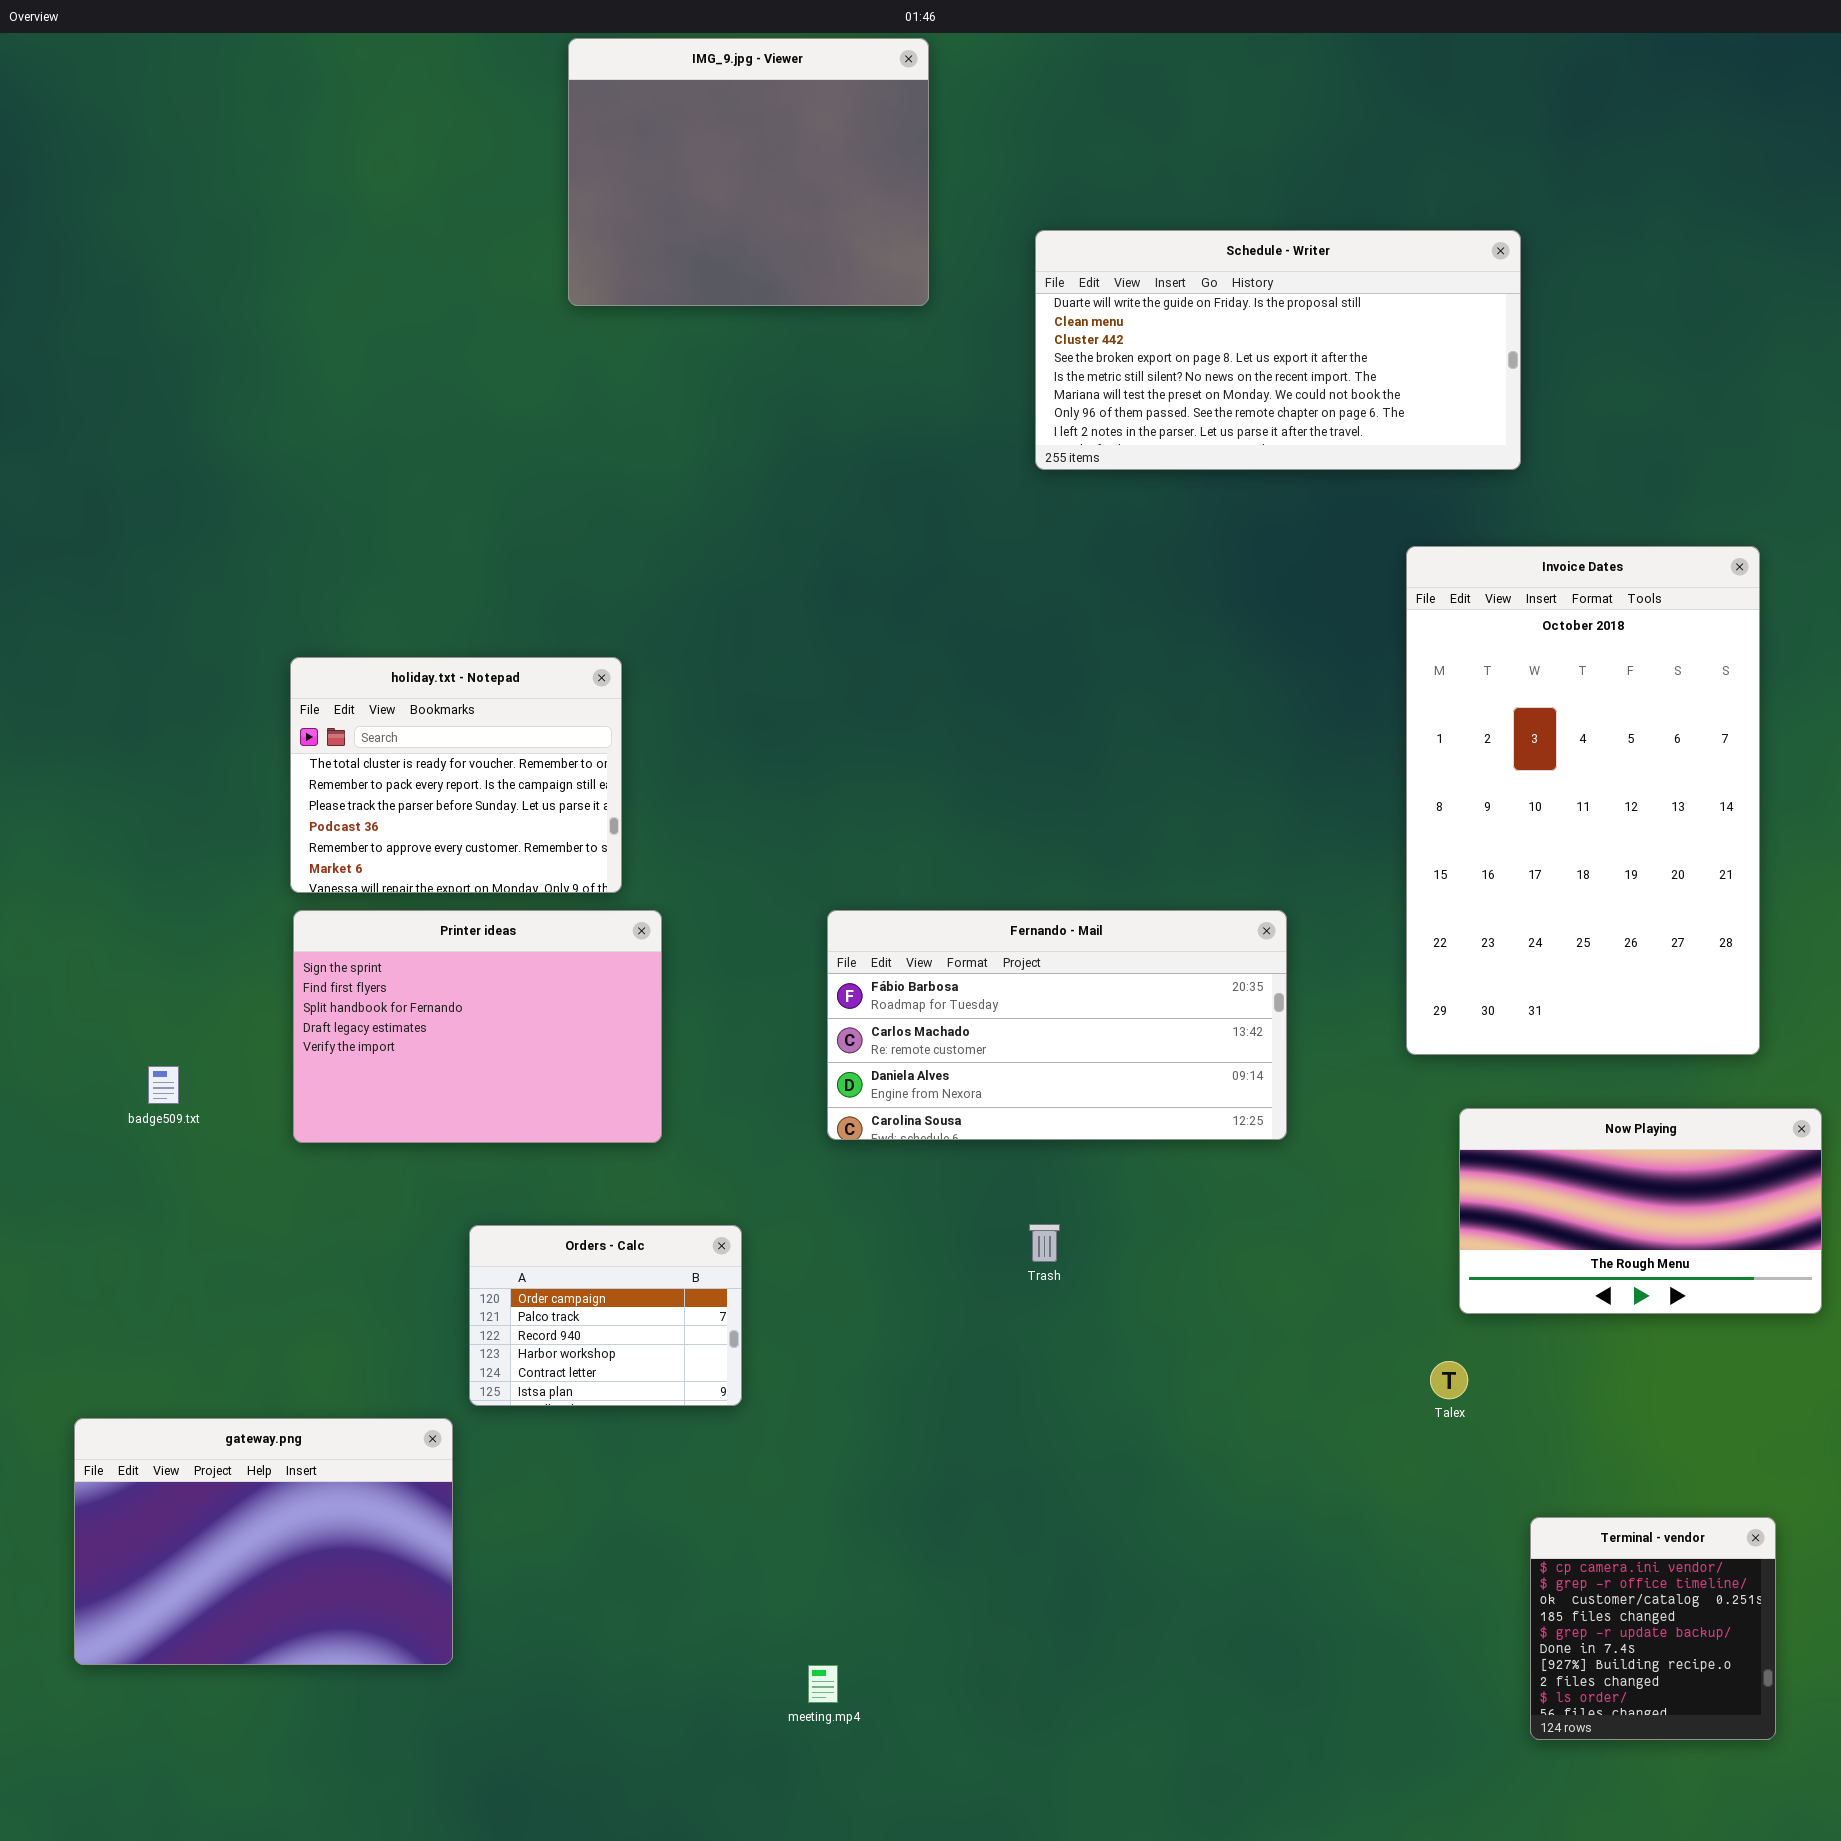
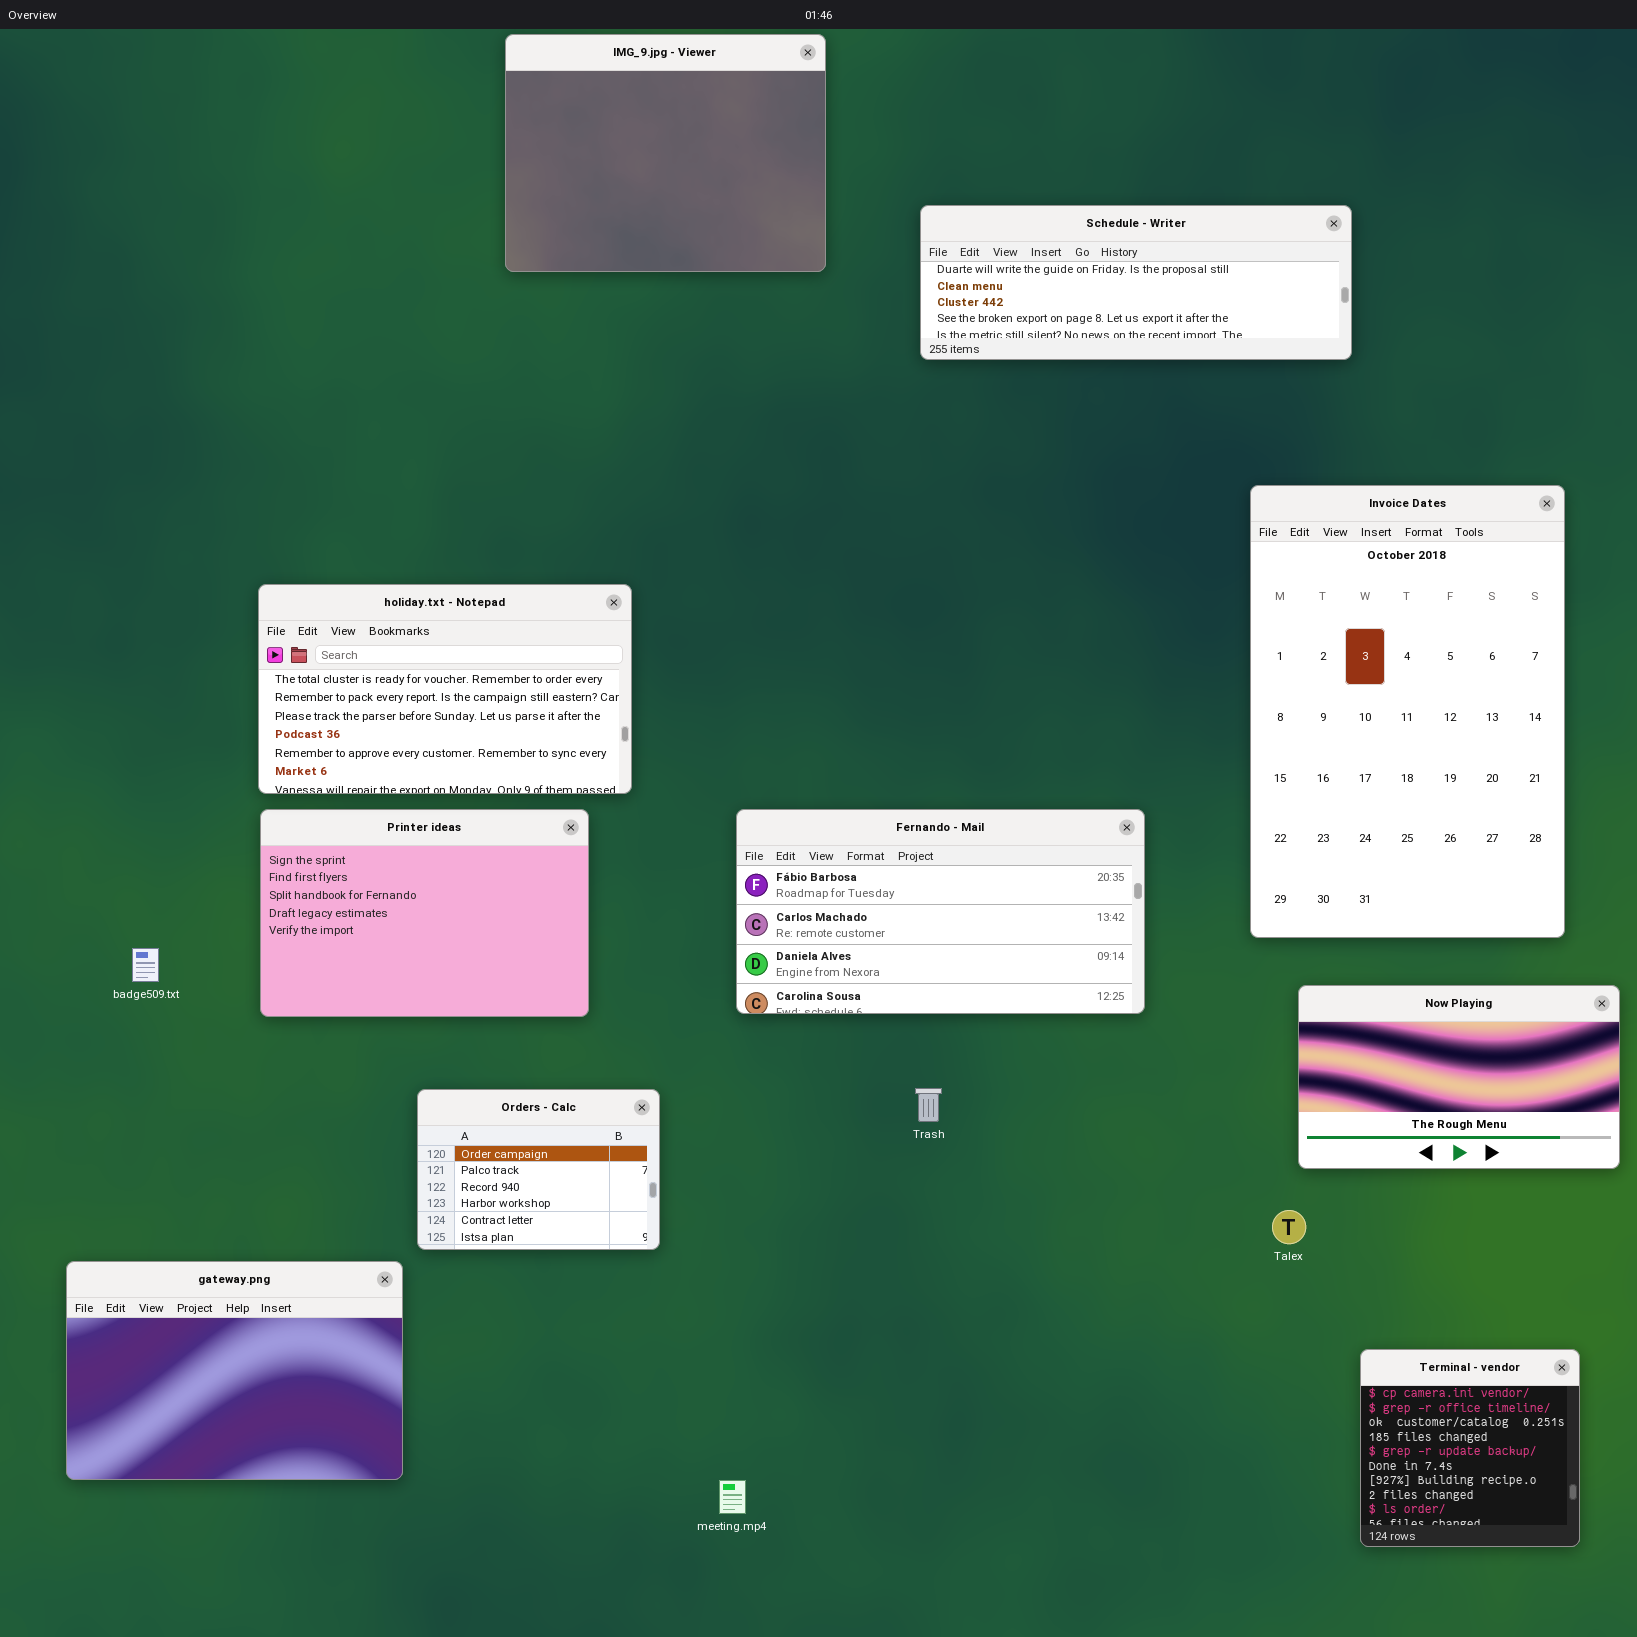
Schedule - Writer: [1035,230,1521,470] -> [920,205,1352,360], resized
holiday.txt - Notepad: [290,657,622,893] -> [258,584,632,794], resized

